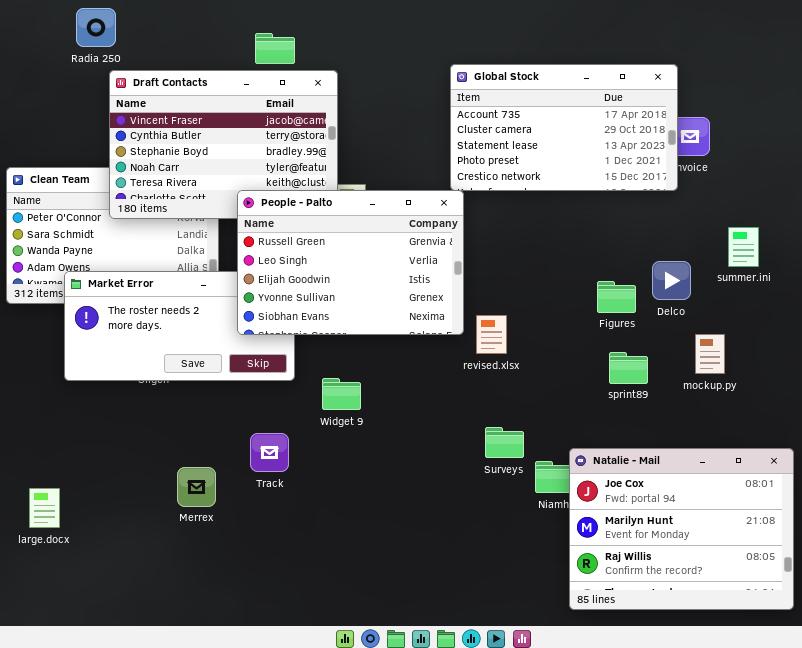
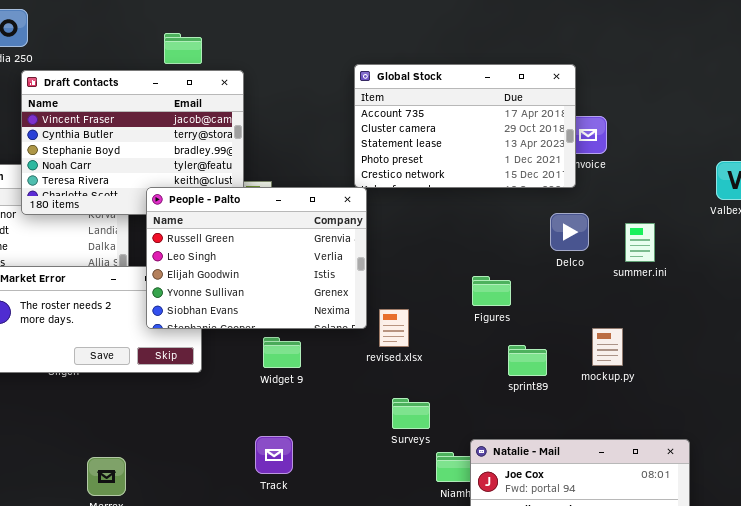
Delco: [652,261,691,300] -> [550,213,589,251], moved
Figures: [597,281,636,313] -> [472,276,511,306], moved
Widget 9: [322,378,361,410] -> [263,337,301,368], moved
Surveys: [485,427,524,458] -> [392,398,430,429], moved
Track: [250,433,289,472] -> [255,436,293,474], moved

